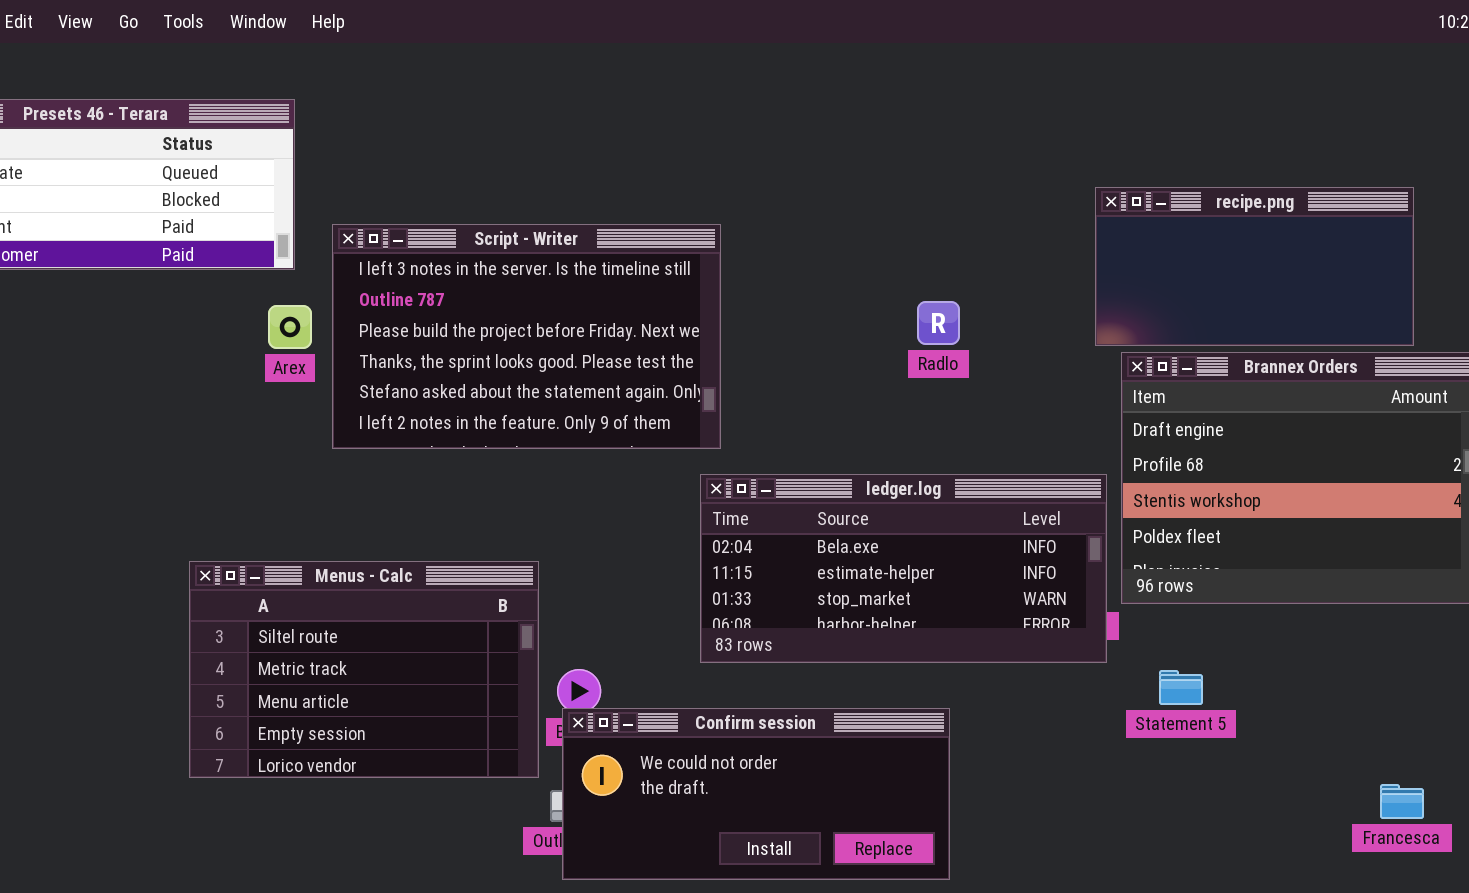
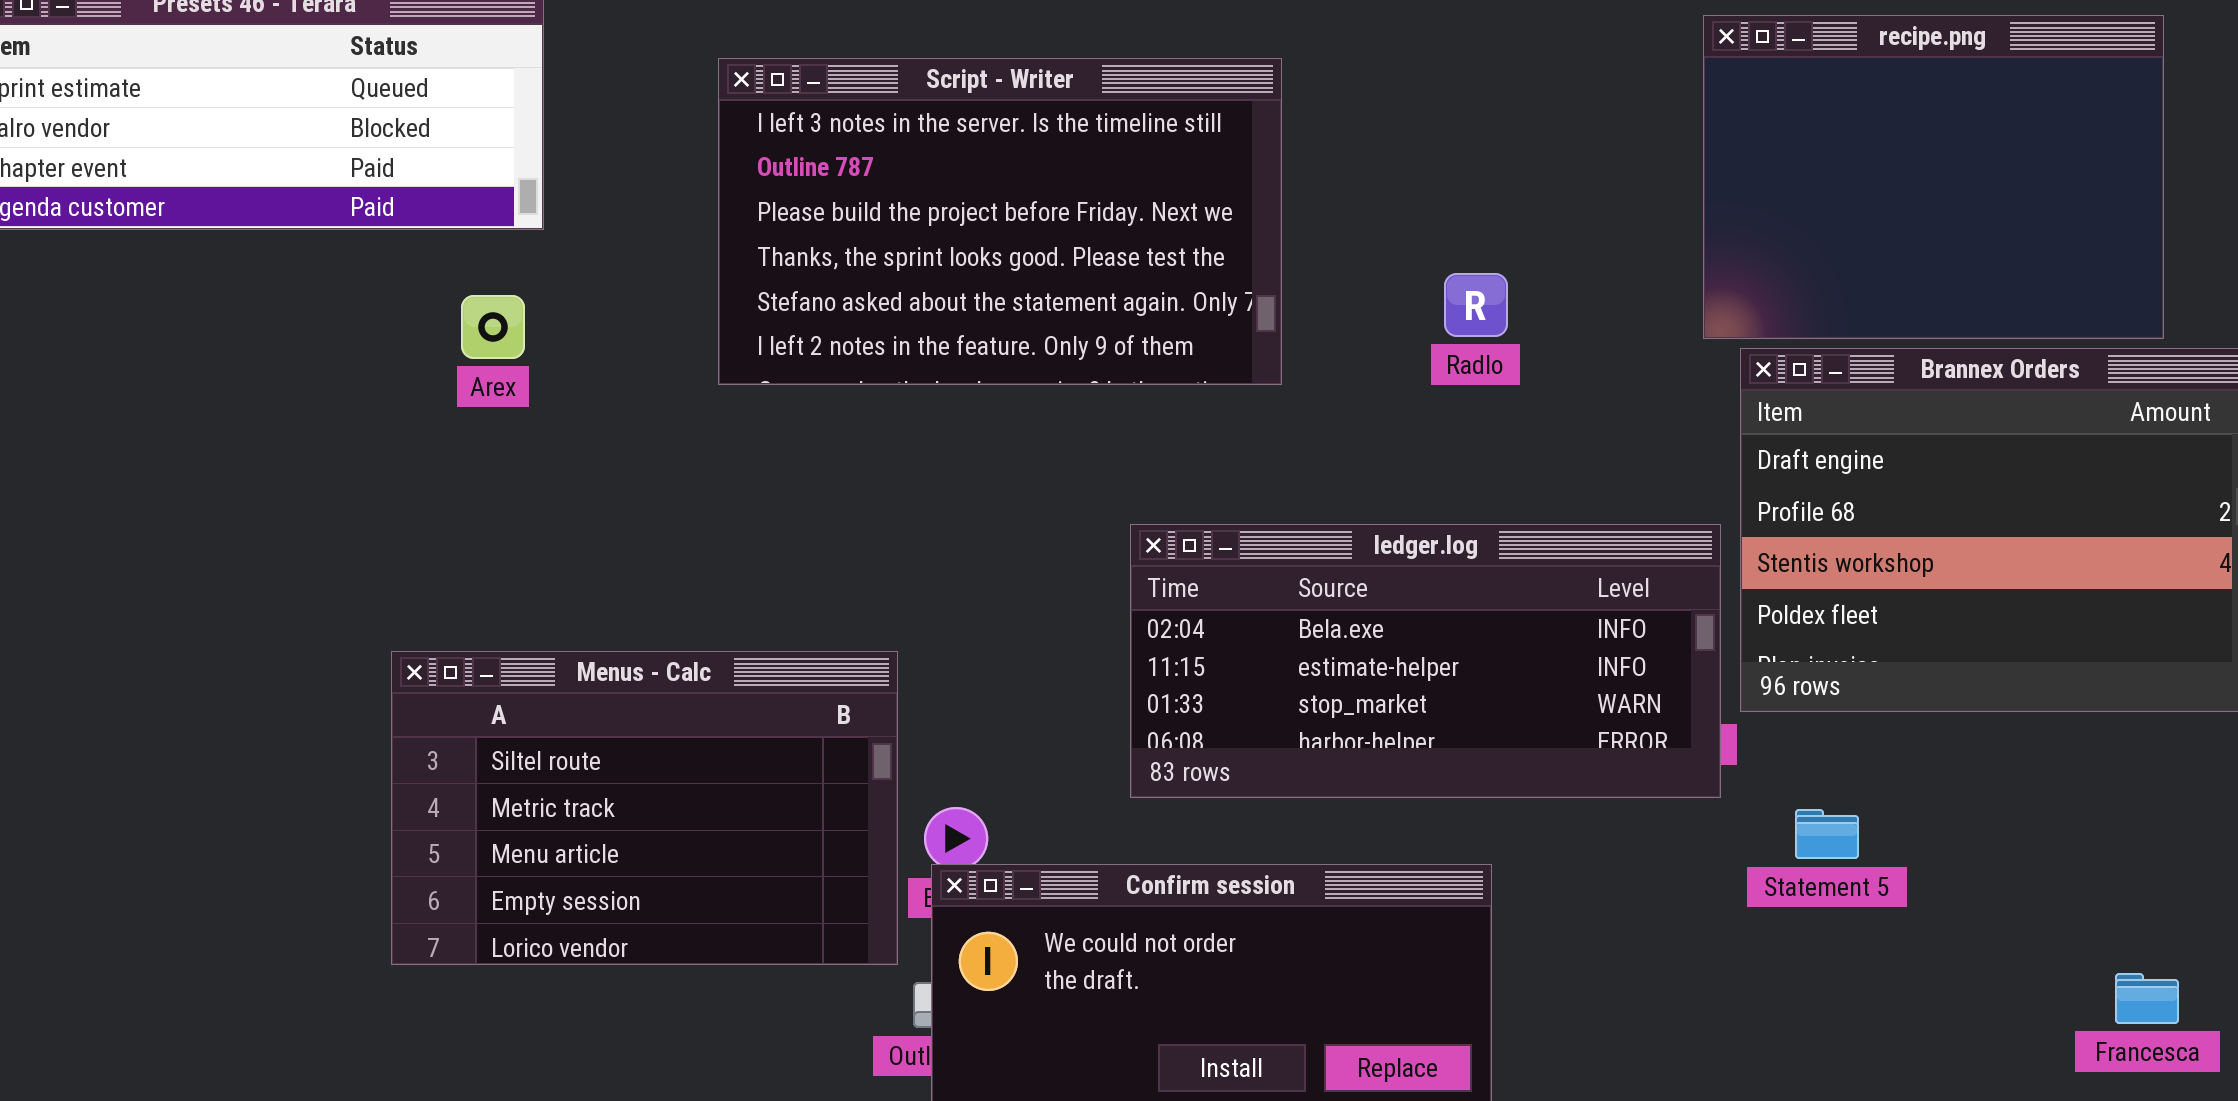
recipe.png: [1095,187,1414,346] -> [1703,15,2164,339], resized
Script - Writer: [332,224,721,449] -> [718,58,1282,385], moved
Arex: [268,305,312,349] -> [461,295,525,359], moved

